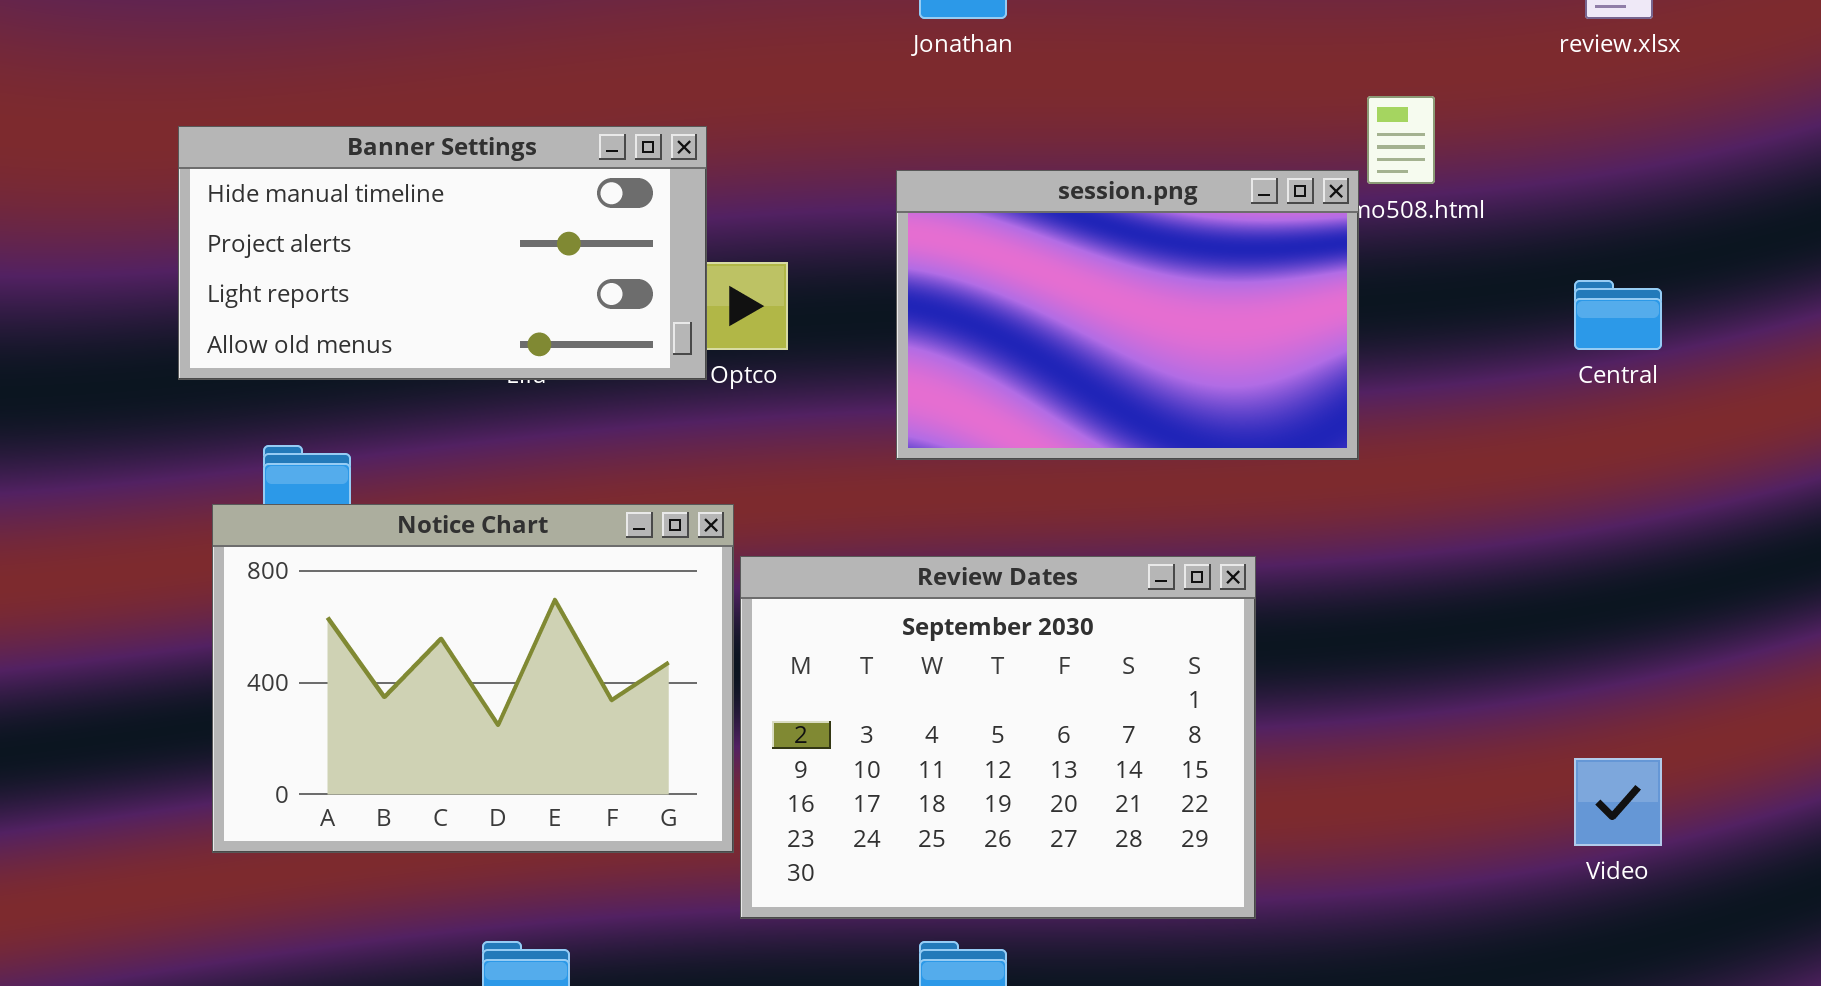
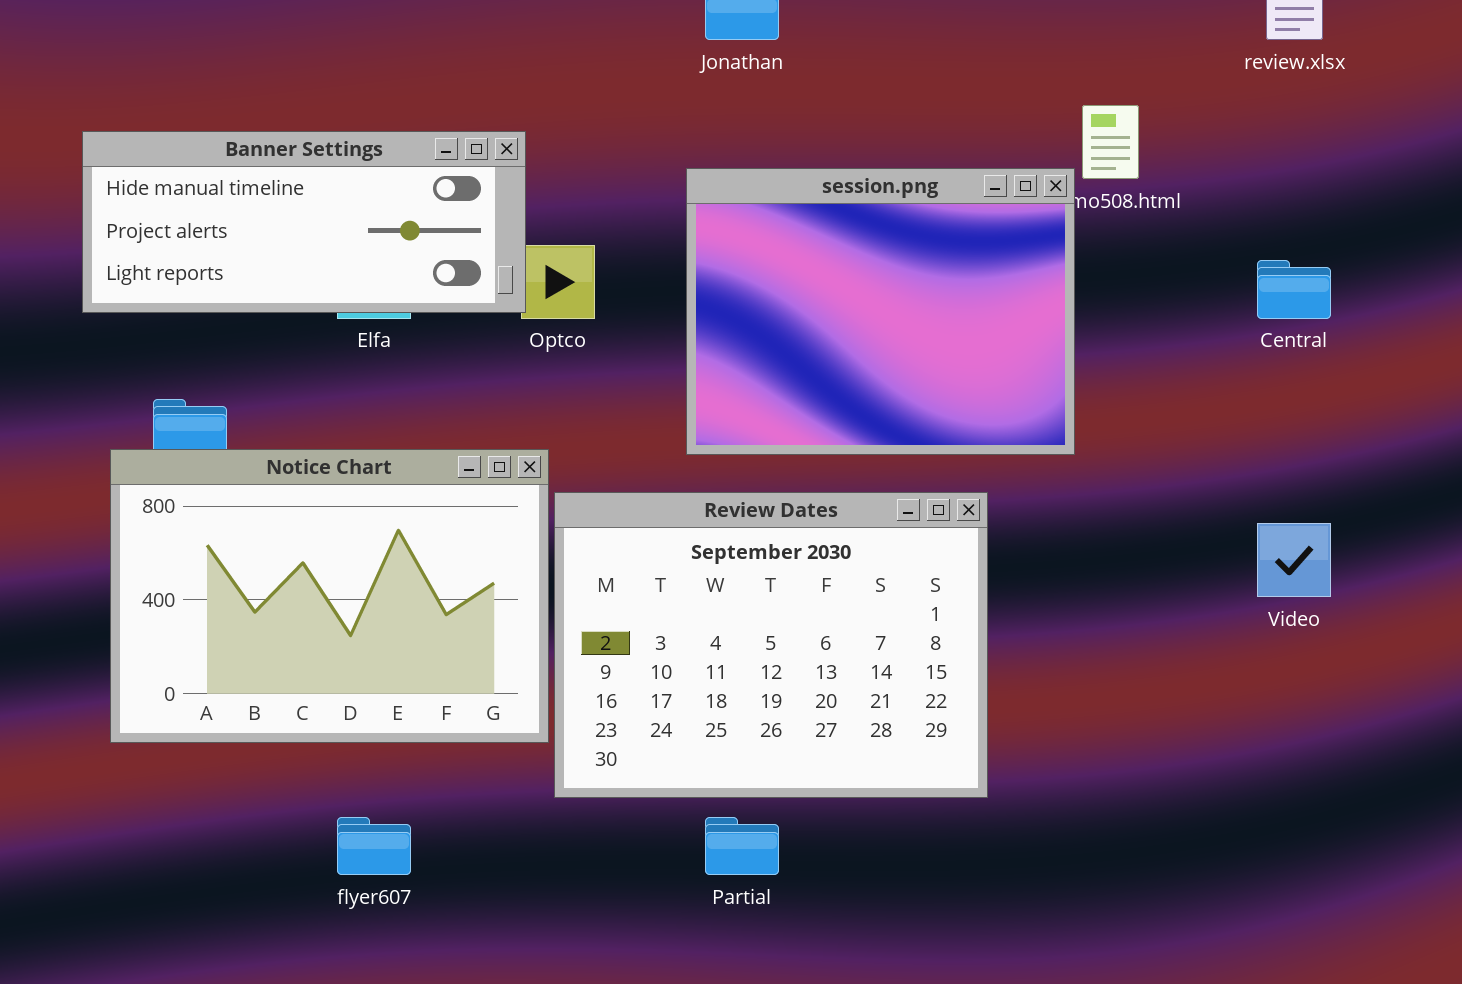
Banner Settings: [178,126,707,380] -> [82,131,526,313], resized
session.png: [896,170,1359,460] -> [686,168,1075,455], resized
Video: [1574,758,1662,846] -> [1257,523,1331,597], moved

